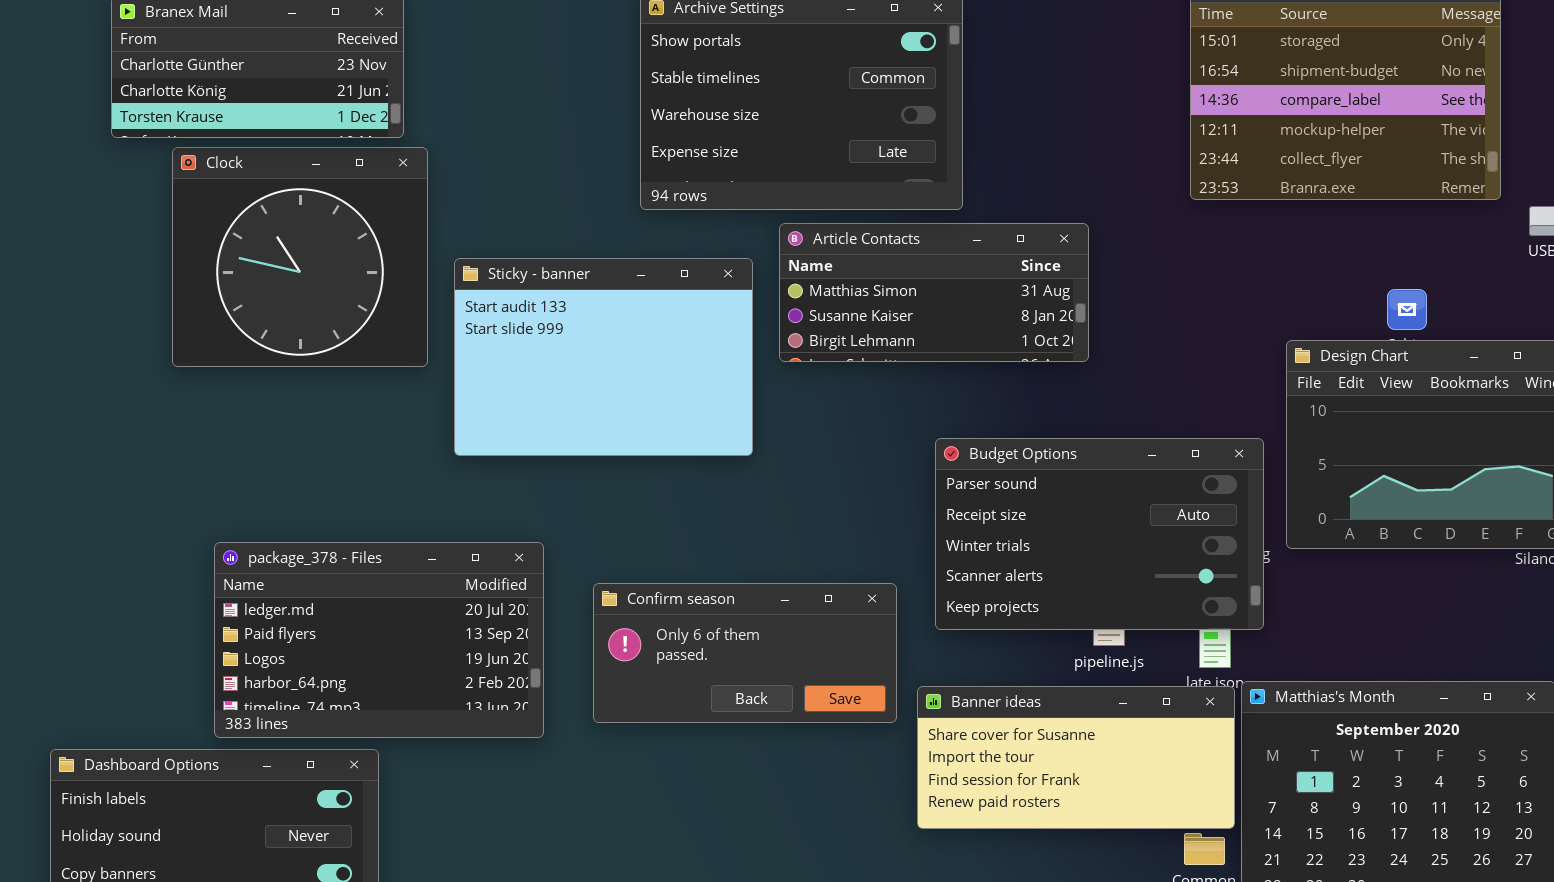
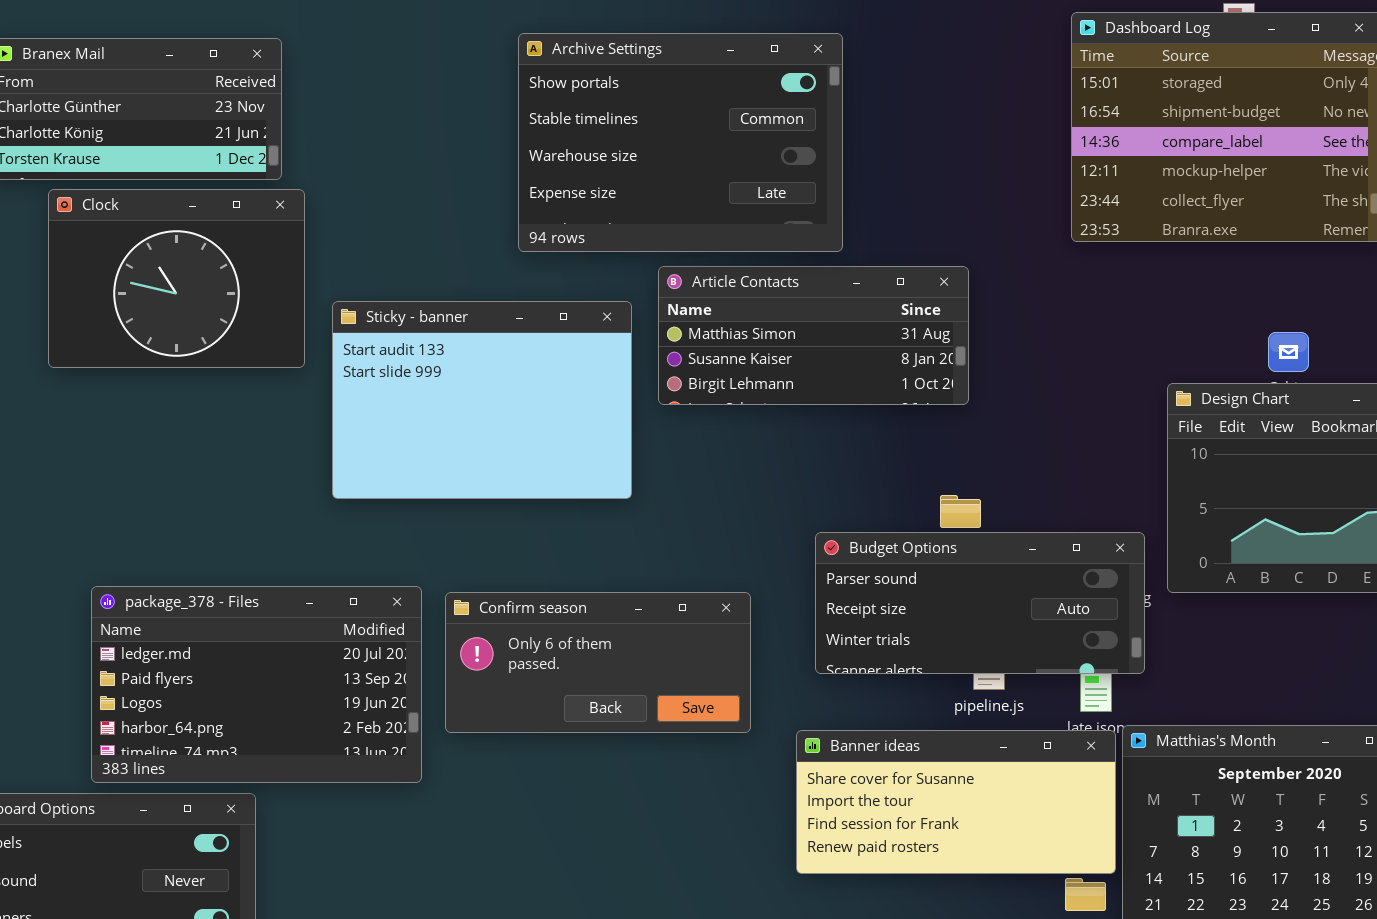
Clock: [172,147,428,367] -> [48,189,305,368], resized
Budget Options: [935,438,1264,630] -> [815,532,1145,674], resized
Confirm season: [593,583,897,723] -> [445,592,751,733], moved

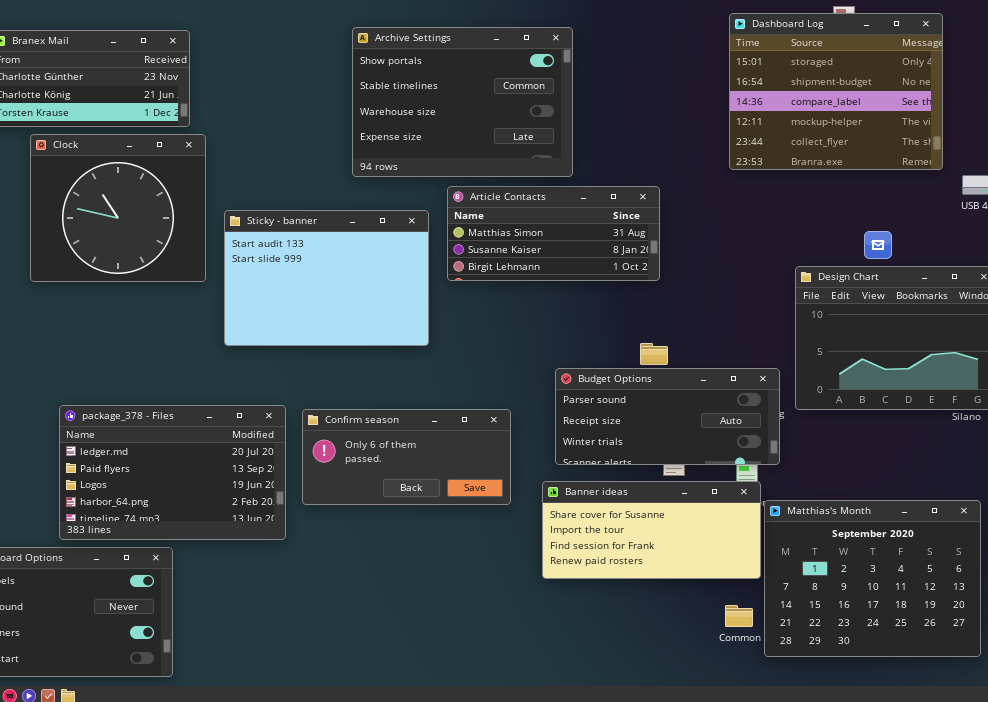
Clock: [48,189,305,368] -> [30,134,206,282], resized
Banner ideas: [796,730,1116,874] -> [542,481,761,579], moved

